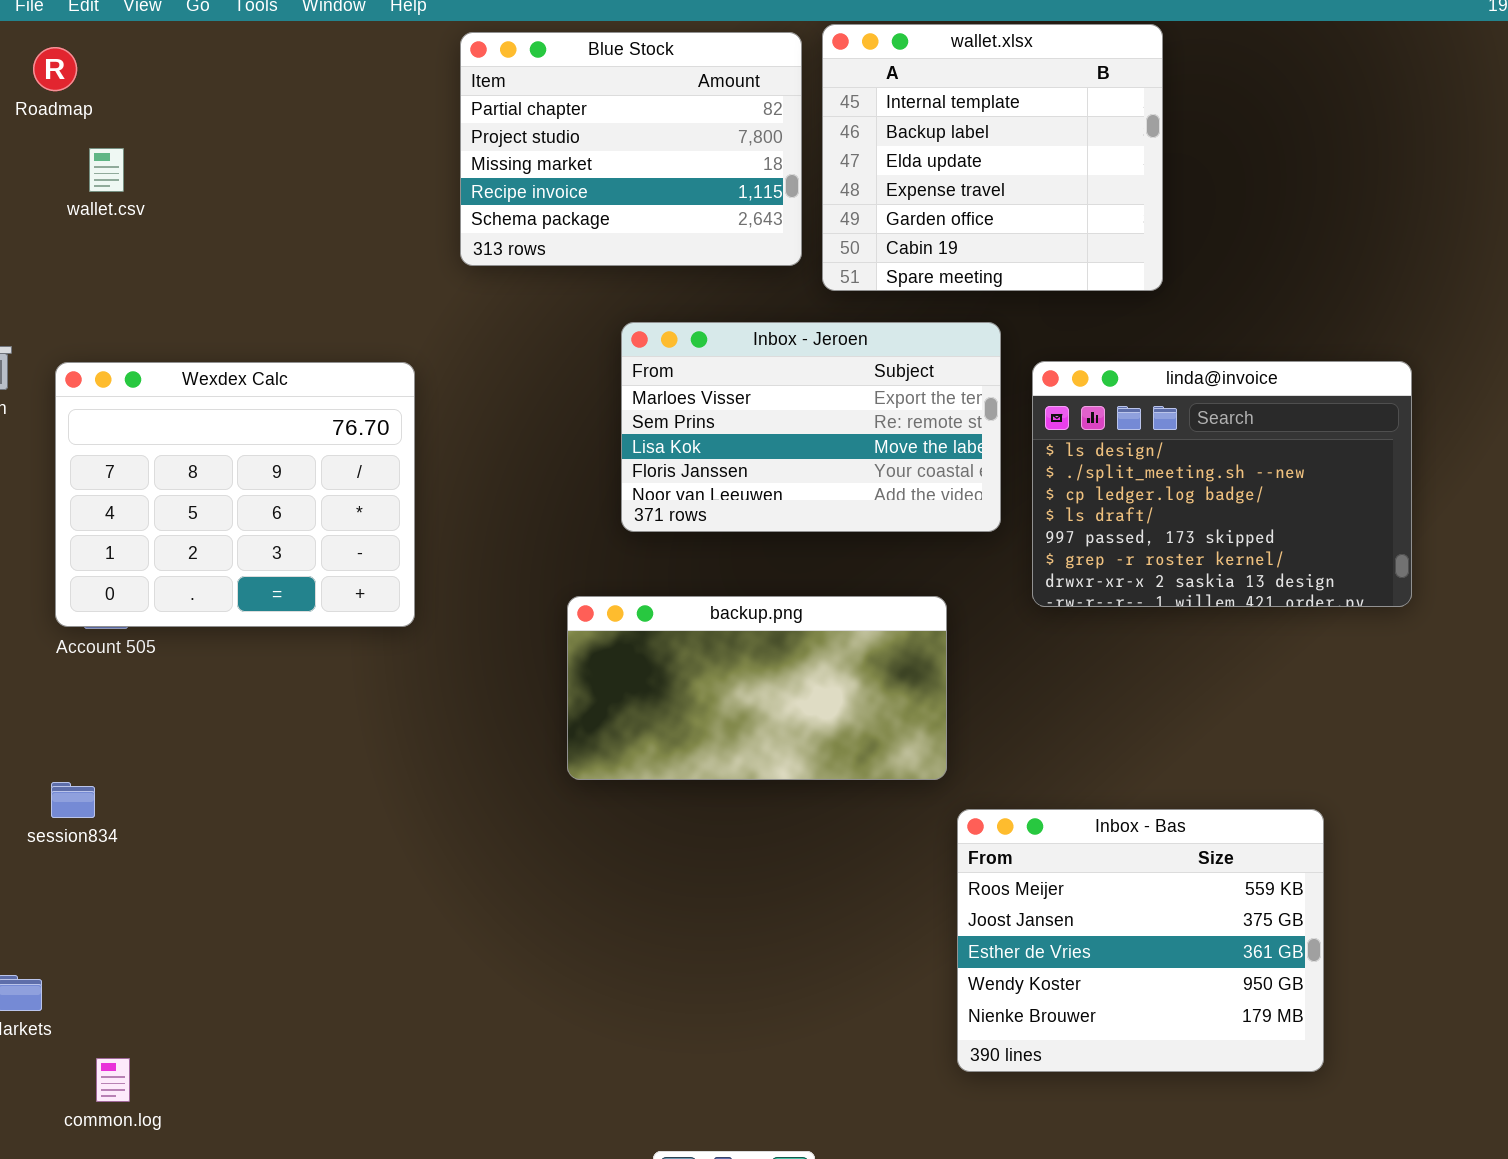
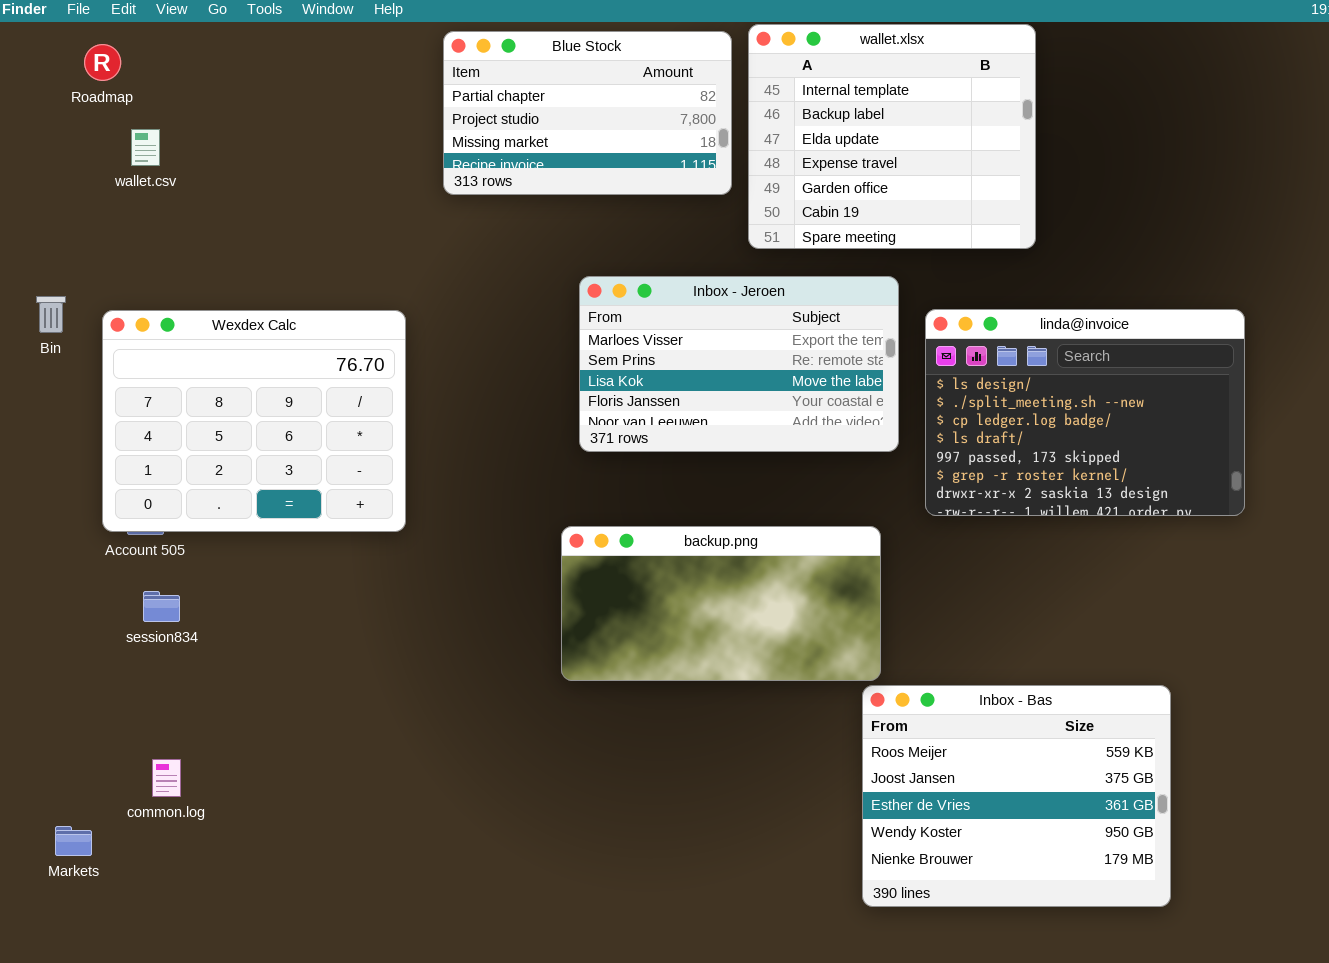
Blue Stock: [460,32,802,266] -> [443,31,732,195], resized
backup.png: [567,596,947,780] -> [561,526,881,681], moved
session834: [51,782,95,818] -> [143,591,180,622], moved
common.log: [96,1058,130,1102] -> [152,759,181,797], moved

